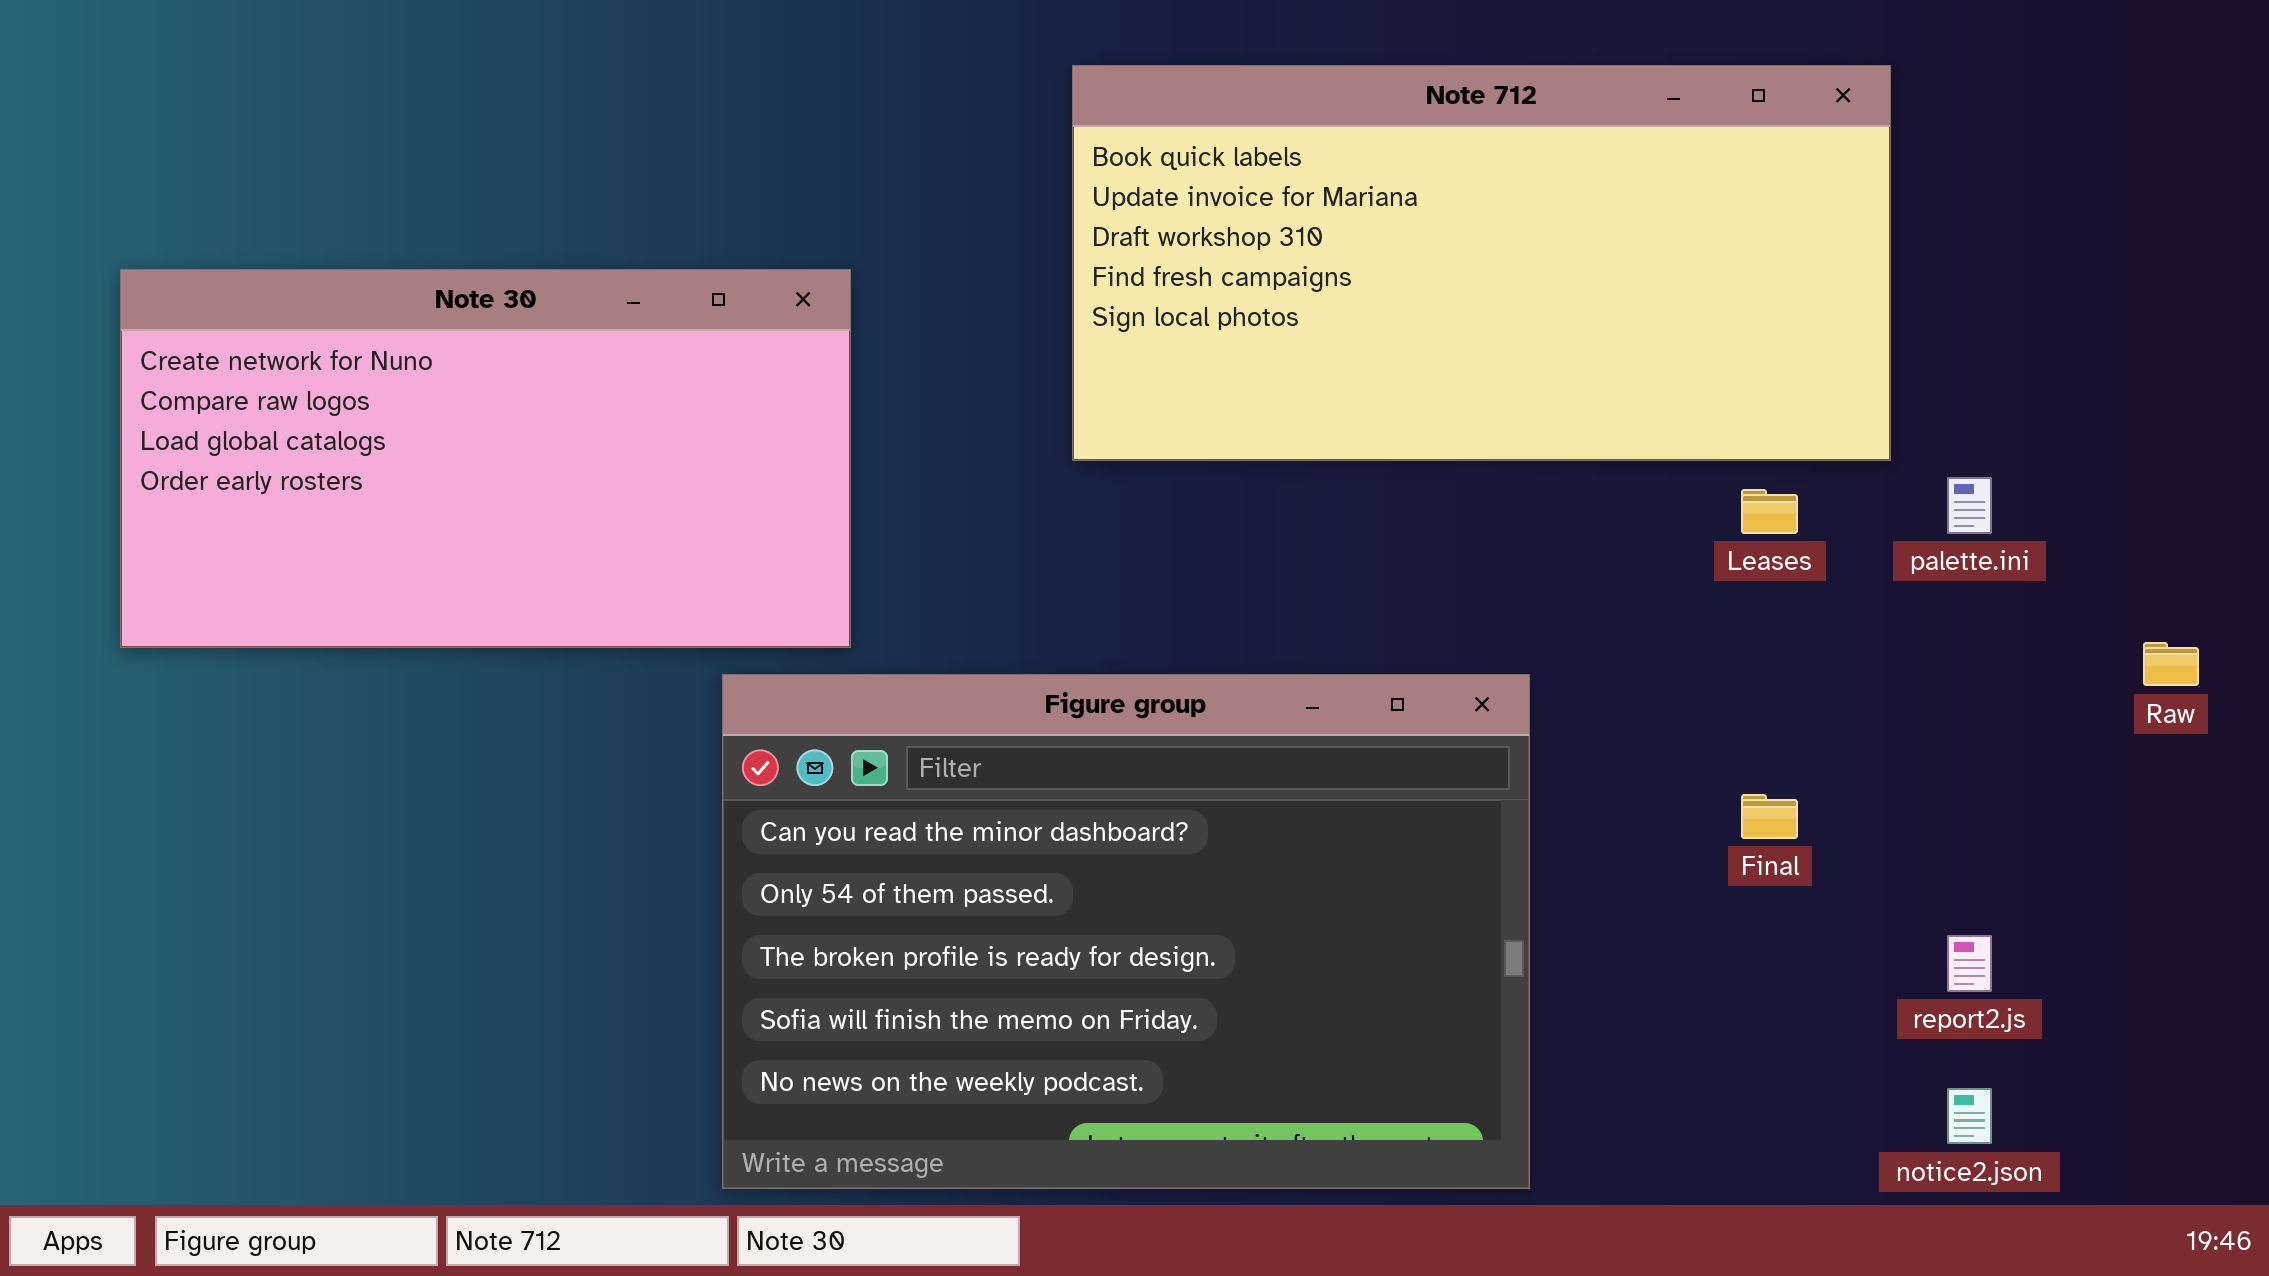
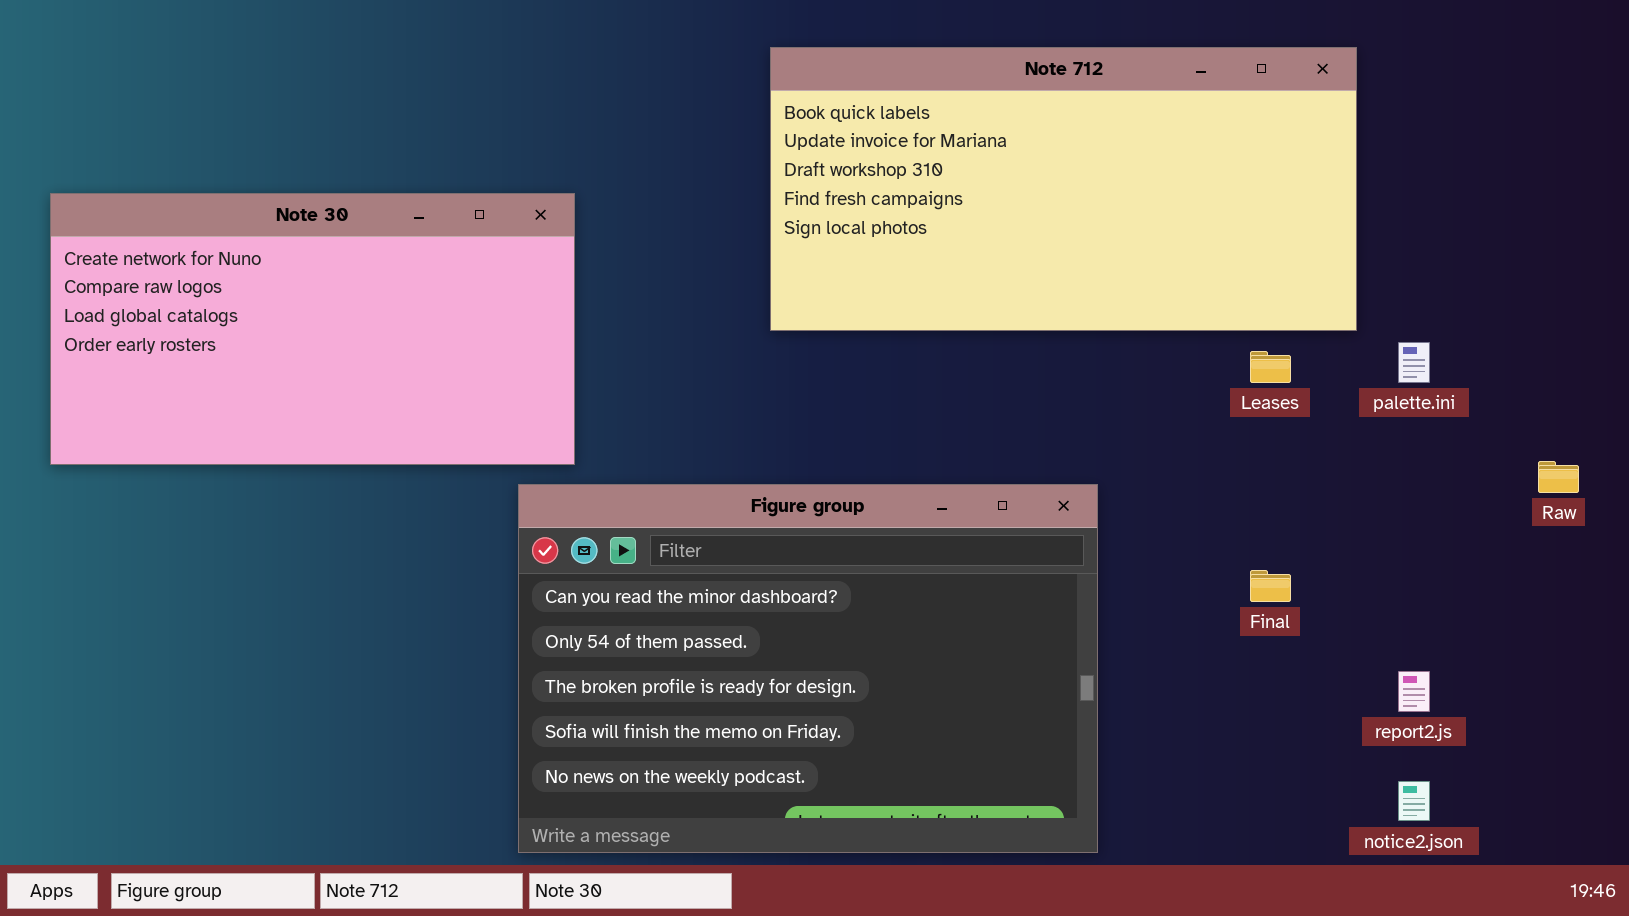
Note 30: [120,269,851,648] -> [50,193,575,465], moved

